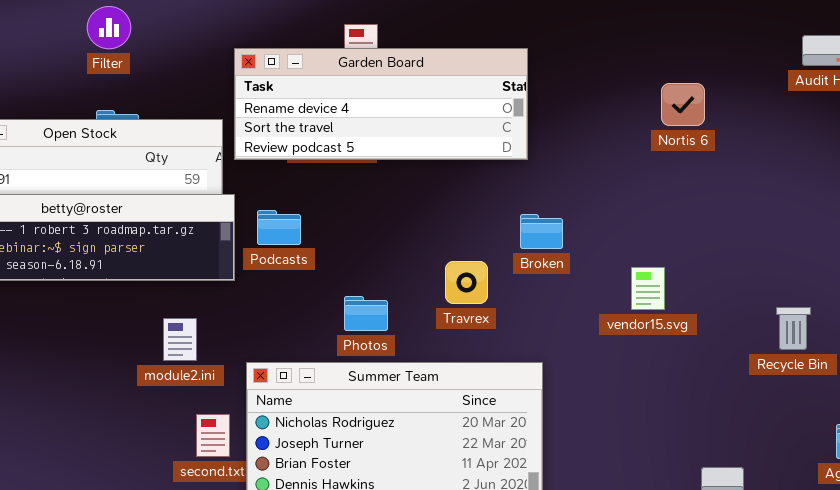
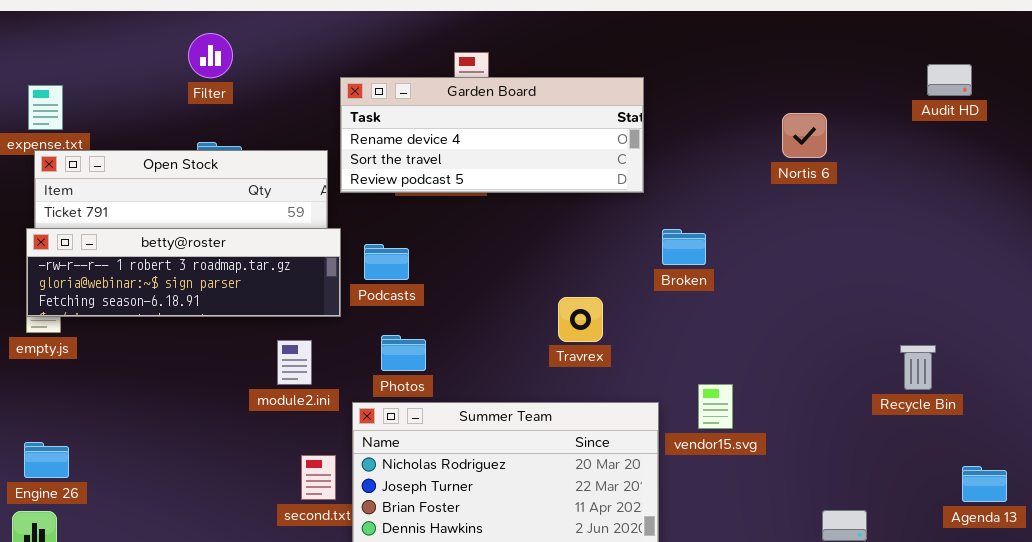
Broken: [520,214,563,249] -> [662,229,706,265], moved
vendor15.svg: [631,267,665,310] -> [698,384,733,429], moved
Photos: [344,296,388,331] -> [381,335,426,371], moved
module2.ini: [163,318,197,361] -> [277,340,312,385], moved

